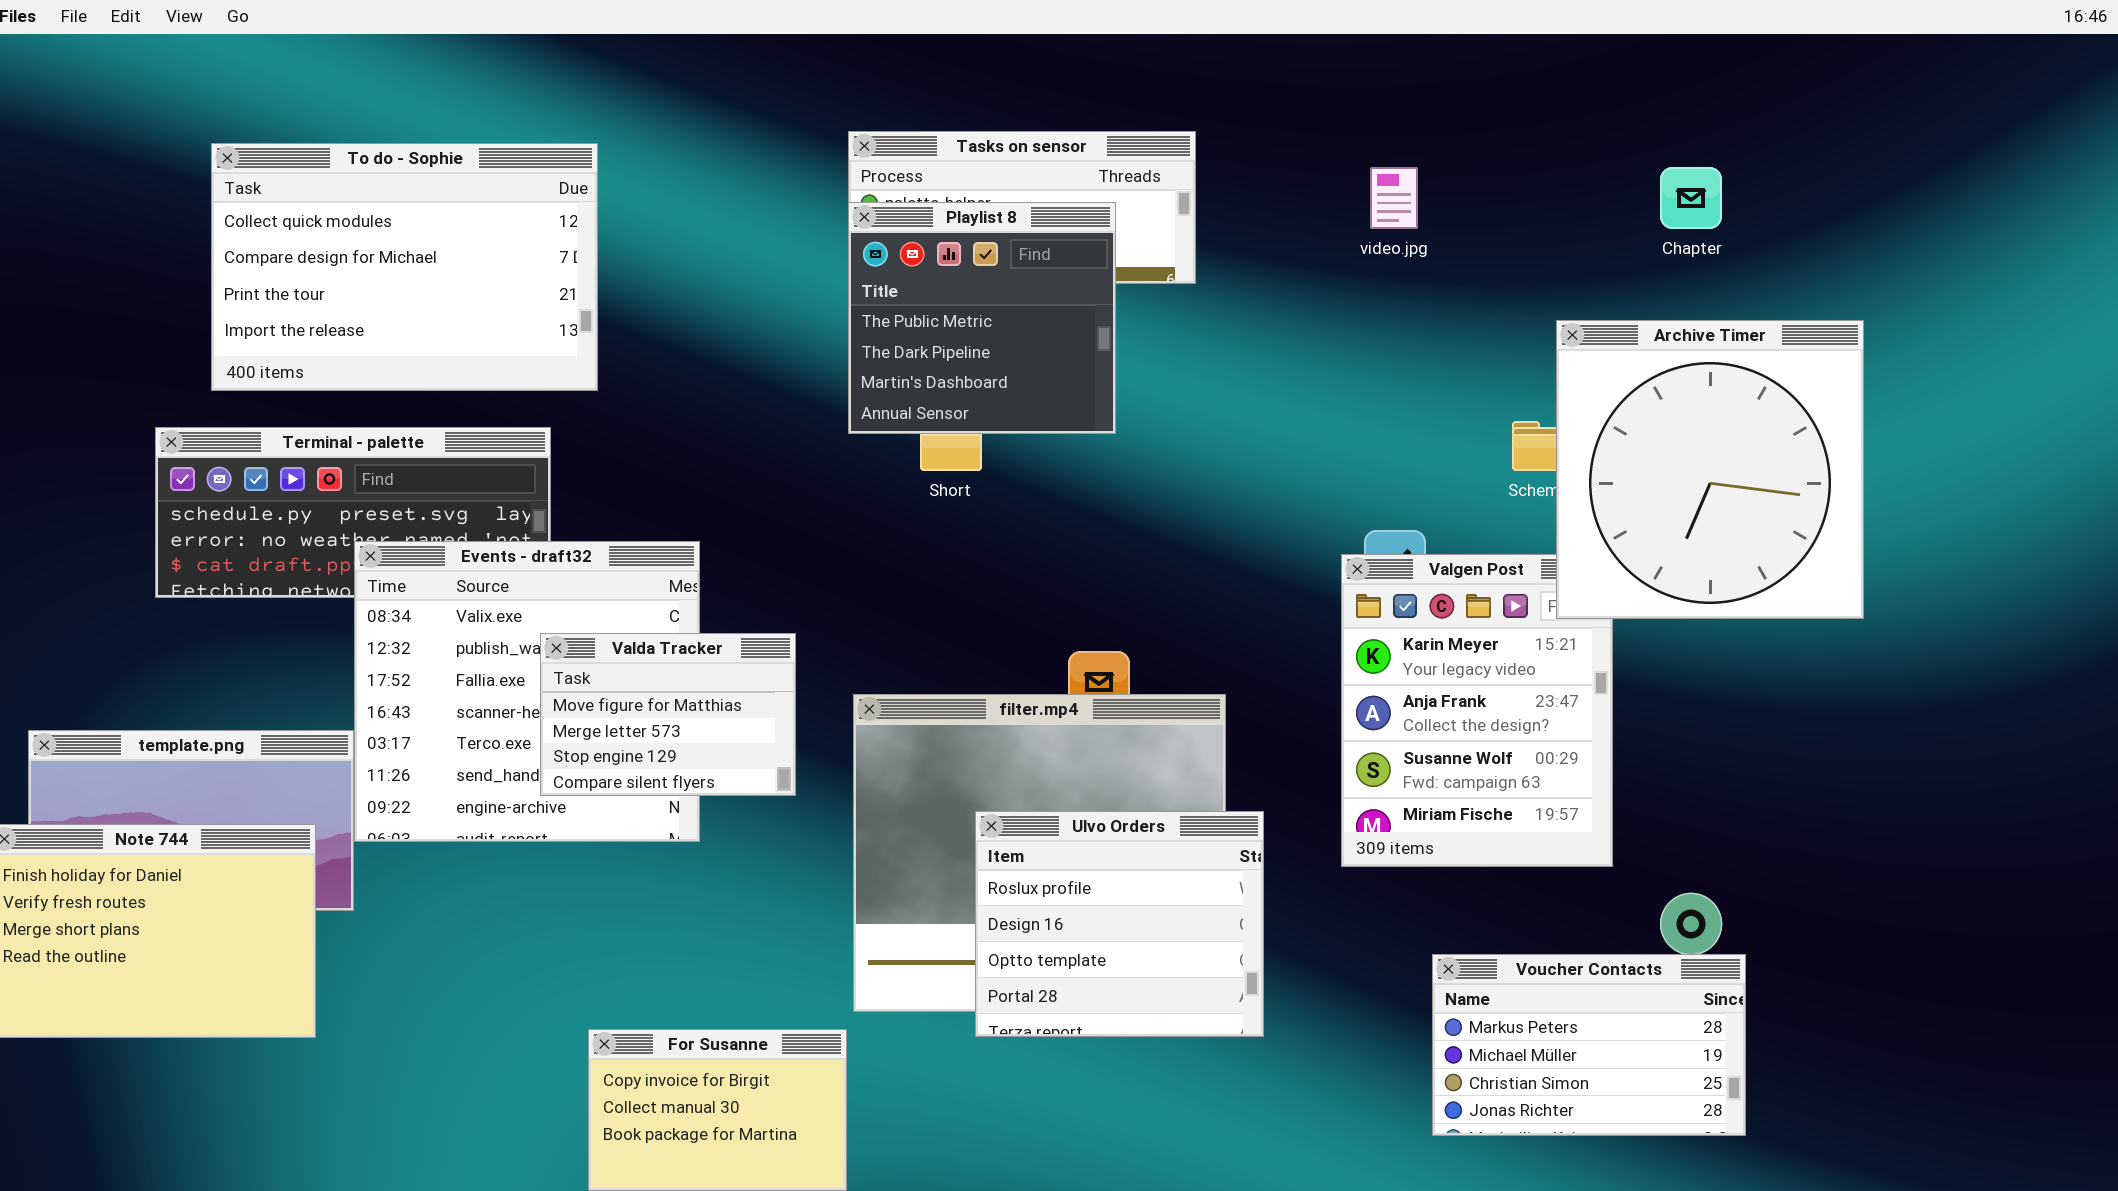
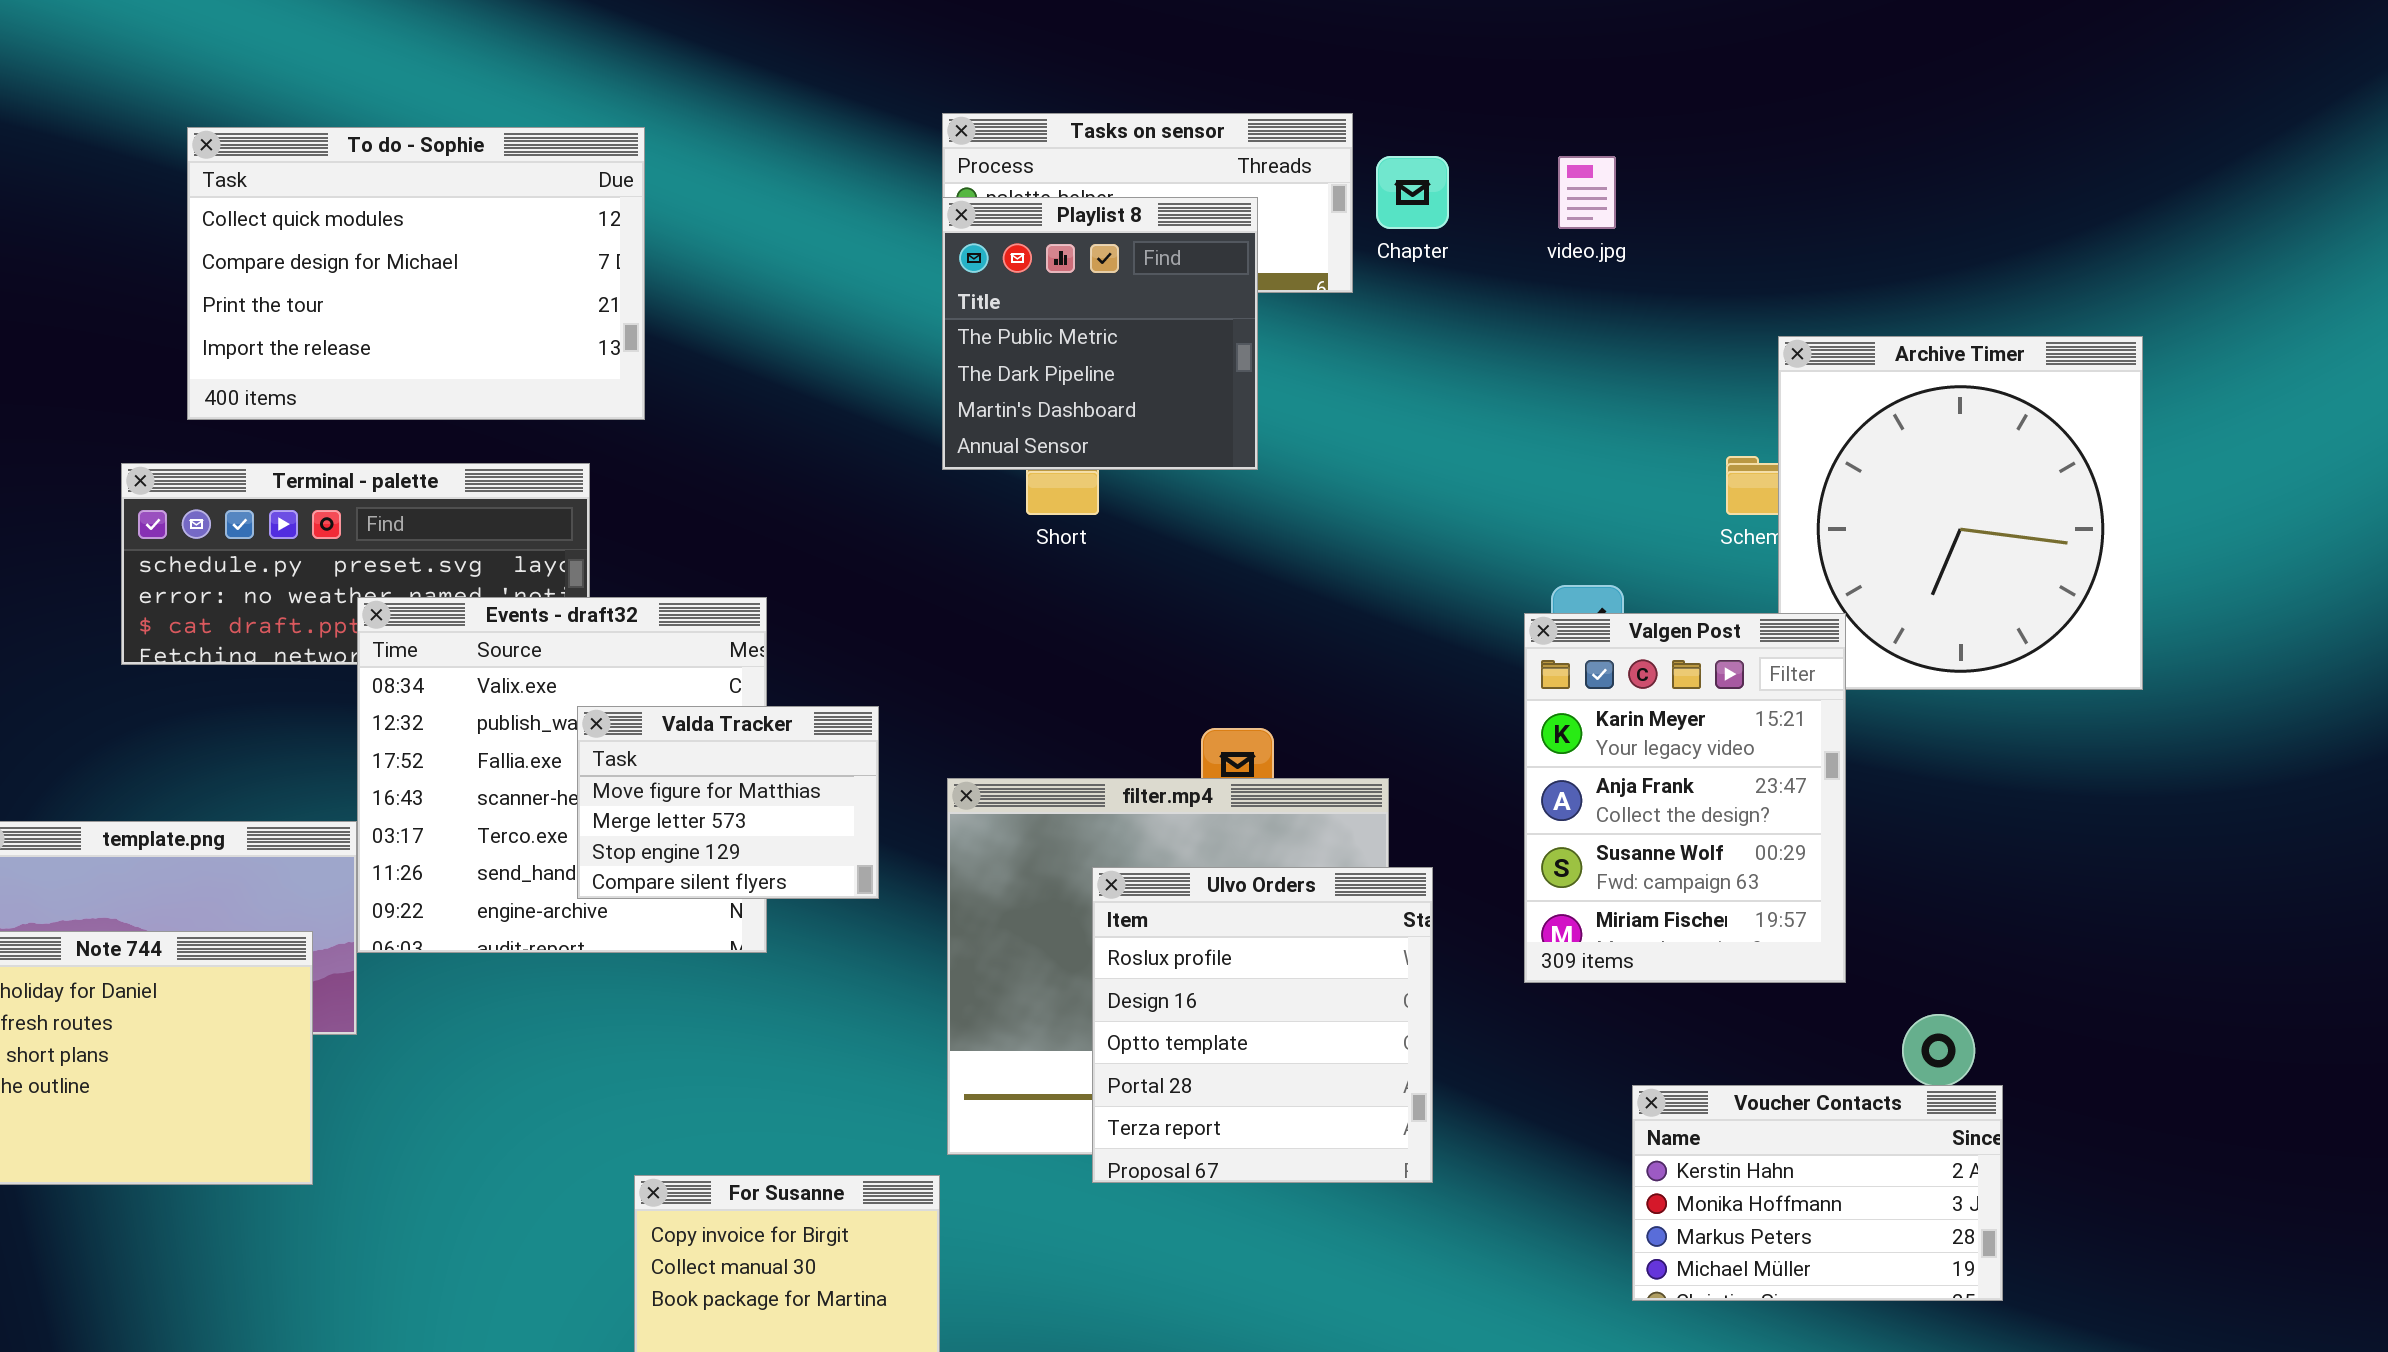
Chapter: [1660,167,1722,229] -> [1376,156,1449,229], moved
Valgen Post: [1341,554,1613,867] -> [1524,613,1846,983], raised
Ulvo Orders: [975,811,1264,1037] -> [1092,867,1433,1183], resized
Voucher Contacts: [1432,954,1746,1136] -> [1632,1085,2003,1301], scrolled up 2 rows

